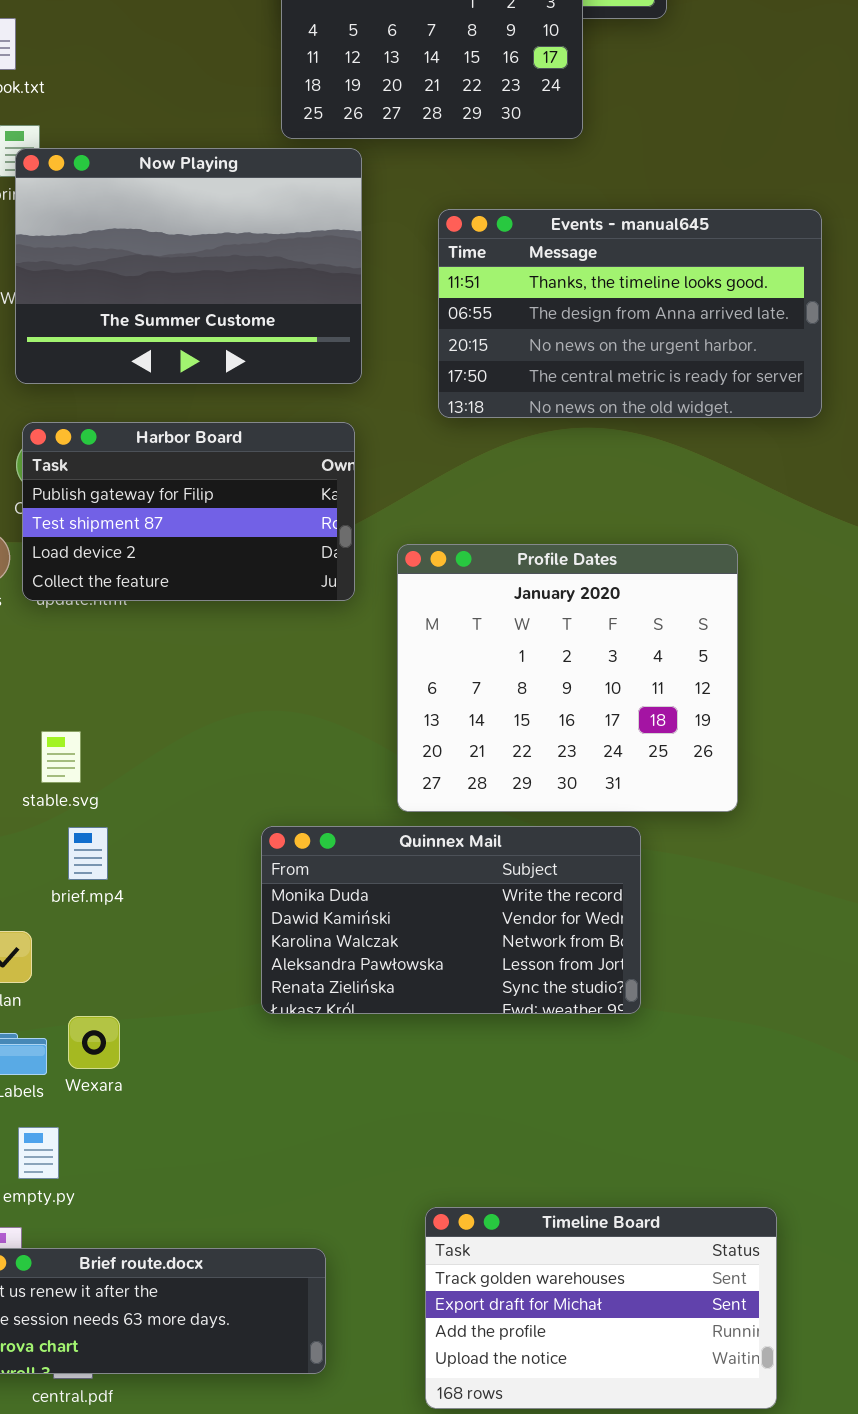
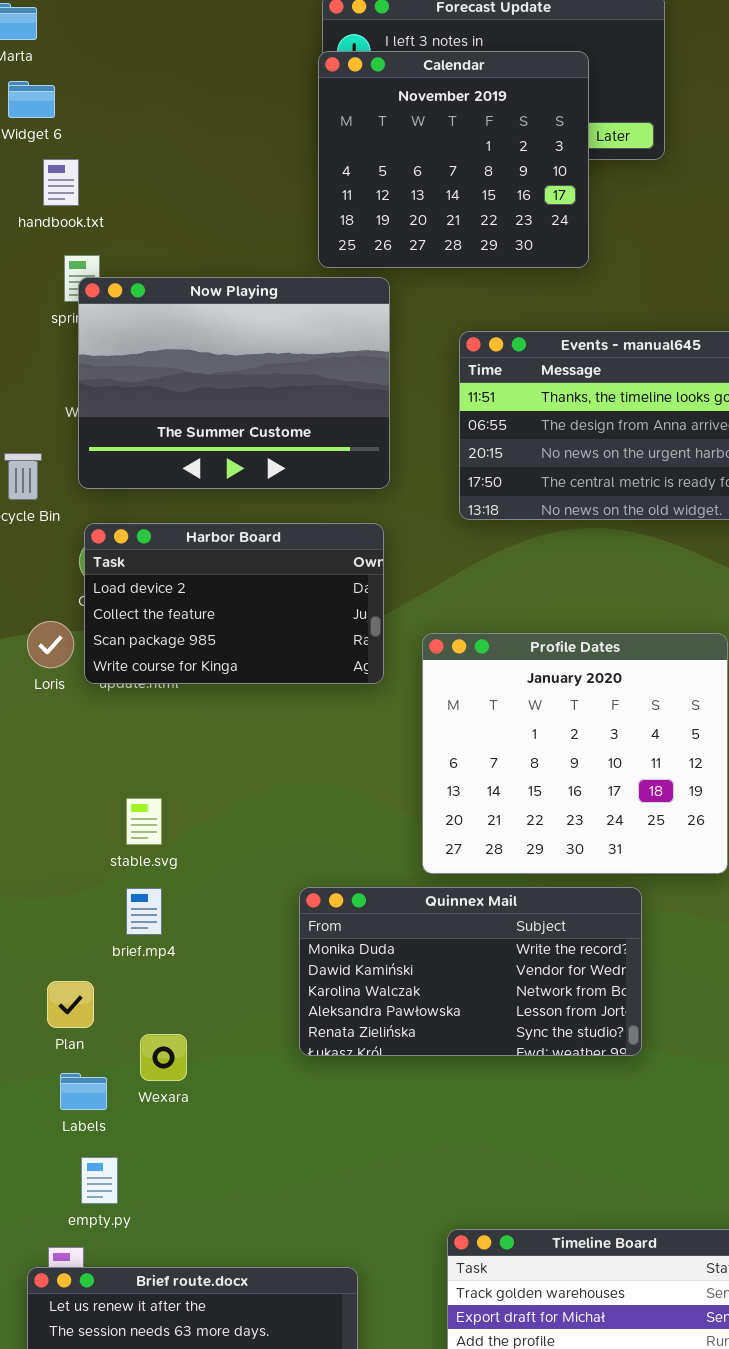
Harbor Board: [22,422,355,601] -> [84,523,384,684], scrolled down 2 rows
stable.svg: [41,731,81,783] -> [126,798,162,845], moved
Wexara: [68,1016,120,1069] -> [140,1034,187,1081], moved

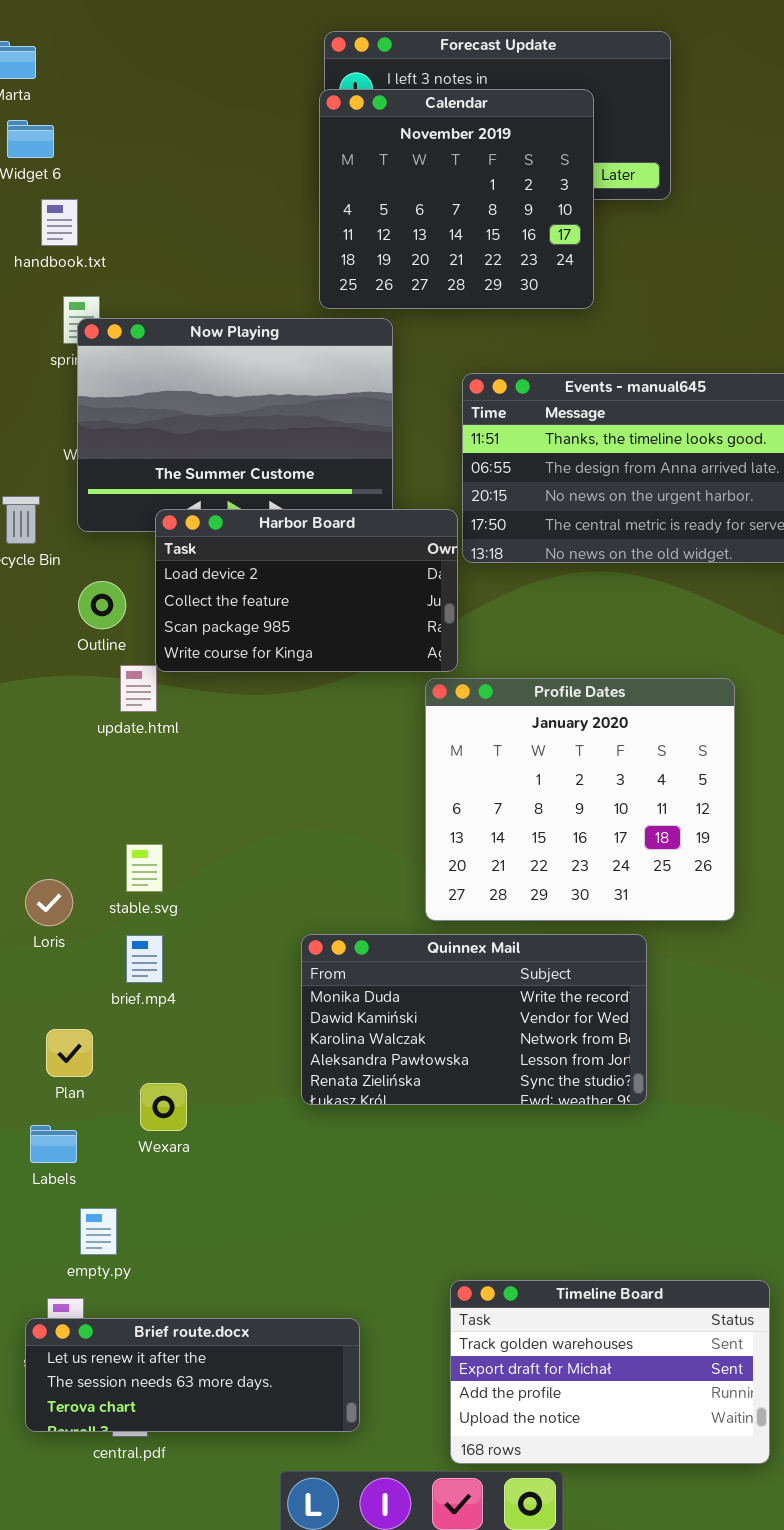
Harbor Board: [84,523,384,684] -> [155,509,458,672], moved
Loris: [27,621,74,668] -> [25,879,73,926], moved
Labels: [60,1073,107,1110] -> [30,1125,77,1163], moved

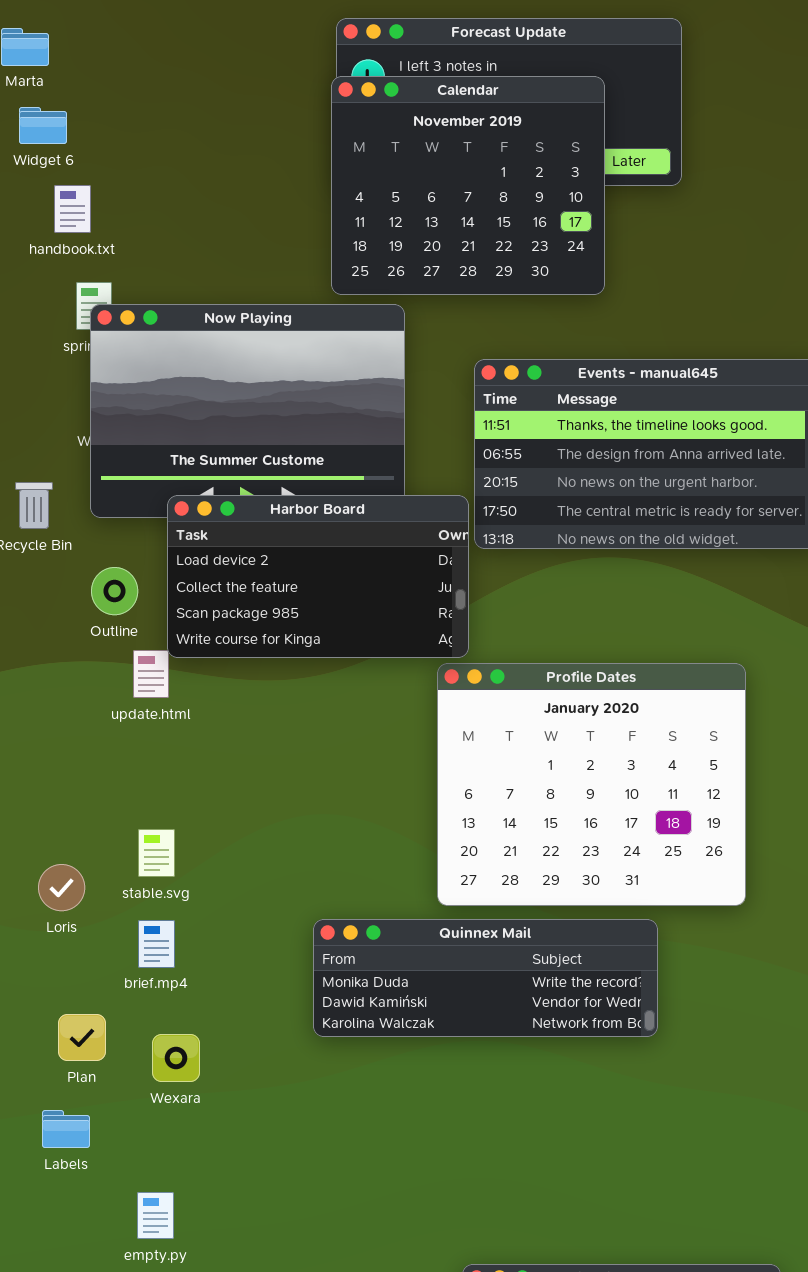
Quinnex Mail: [301,934,647,1105] -> [313,919,658,1037], resized
Wexara: [140,1083,187,1131] -> [152,1034,200,1082], moved
empty.py: [80,1208,117,1255] -> [137,1192,174,1239], moved

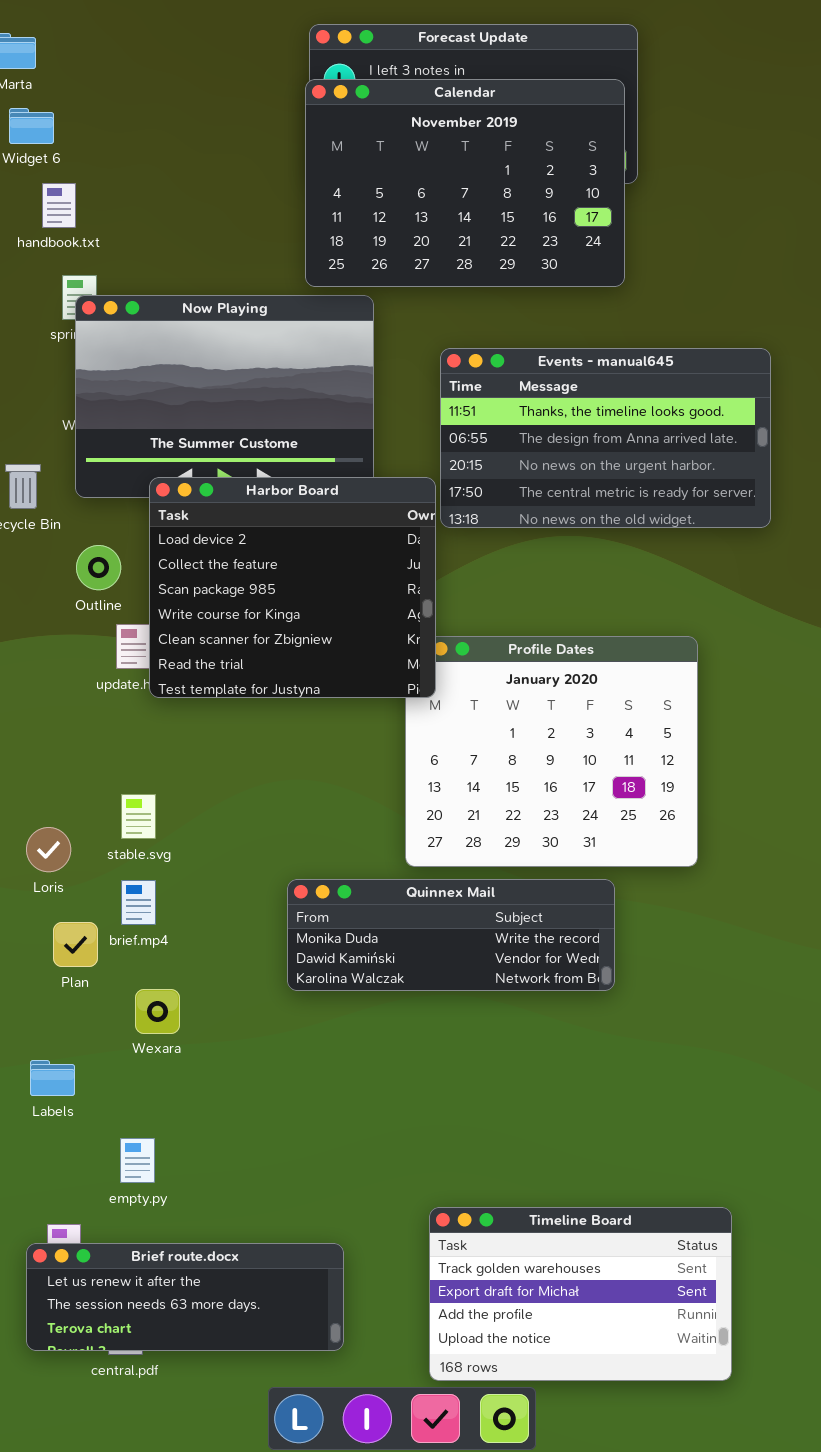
Calendar: [331,76,605,295] -> [305,79,625,287], resized
Harbor Board: [167,495,469,658] -> [149,477,436,698], resized
Plan: [58,1014,106,1061] -> [53,922,98,967], moved

